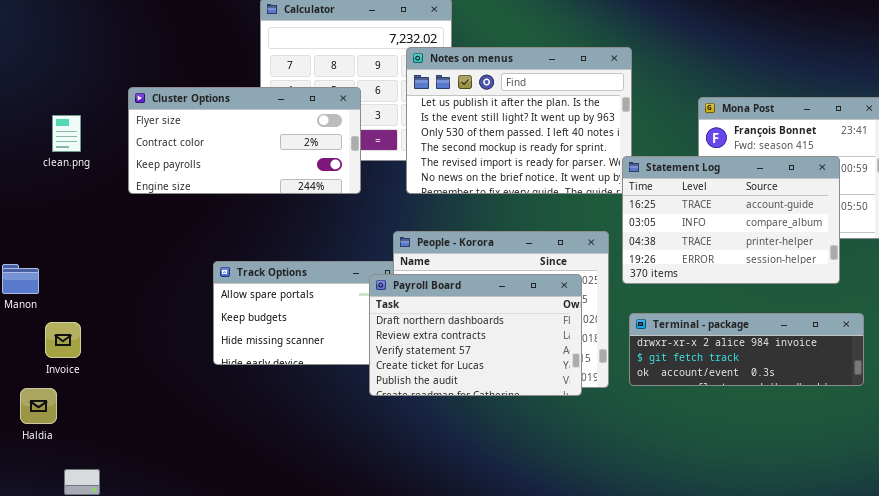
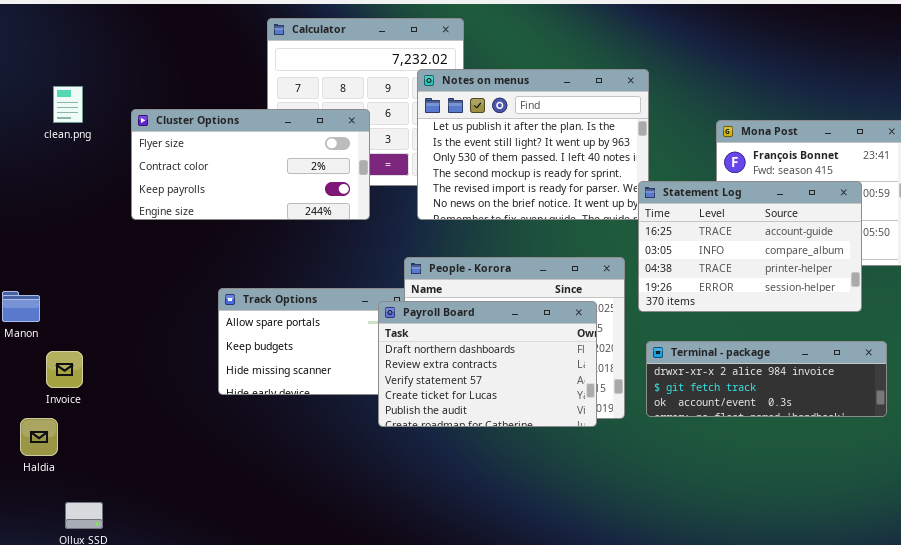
clean.png: [52,115,81,152] -> [53,86,83,123], moved

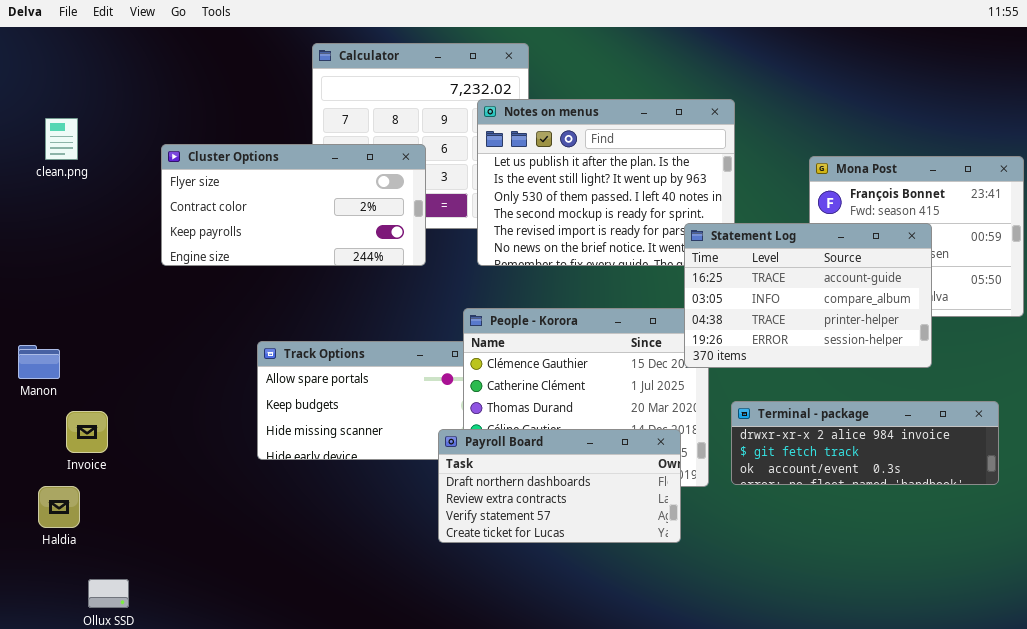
clean.png: [53,86,83,123] -> [45,118,78,160], moved
Statement Log: [638,181,862,312] -> [684,223,932,368], moved
Payroll Board: [378,301,597,427] -> [438,429,681,543], moved, resized

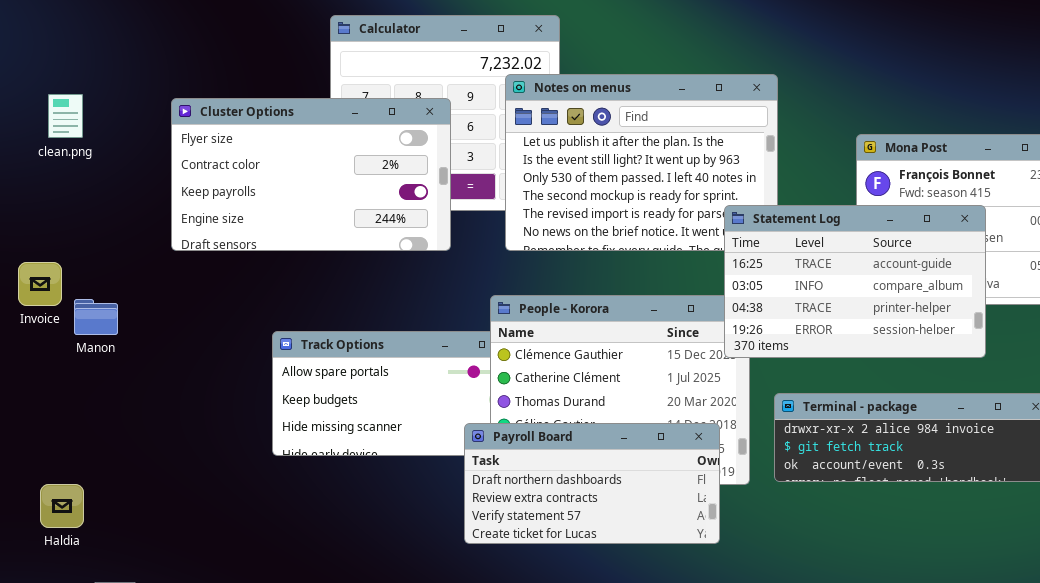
Cluster Options: [161,144,426,266] -> [171,98,451,251], resized
Manon: [18,345,60,379] -> [74,299,118,335], moved
Invoice: [66,411,108,453] -> [18,262,62,306], moved

